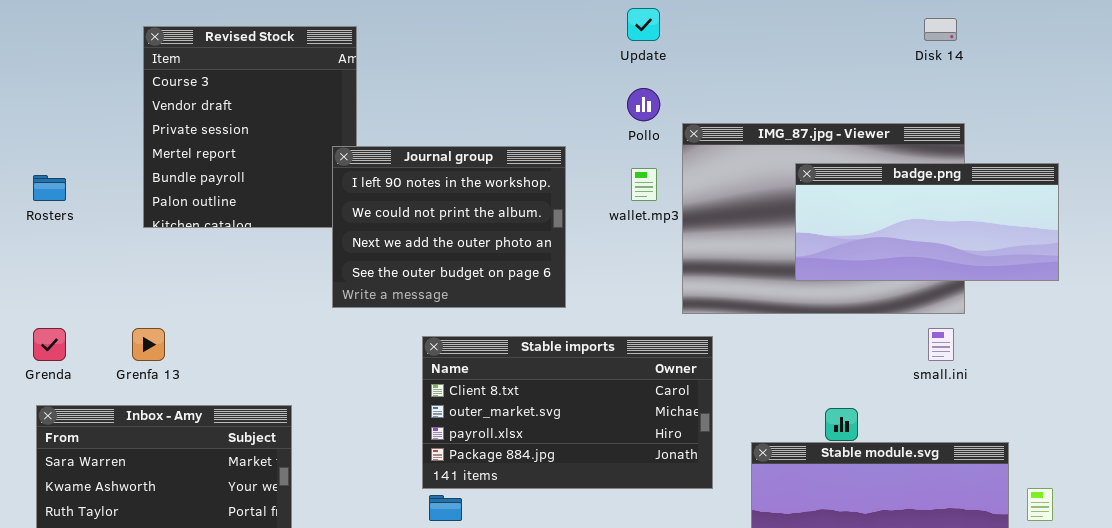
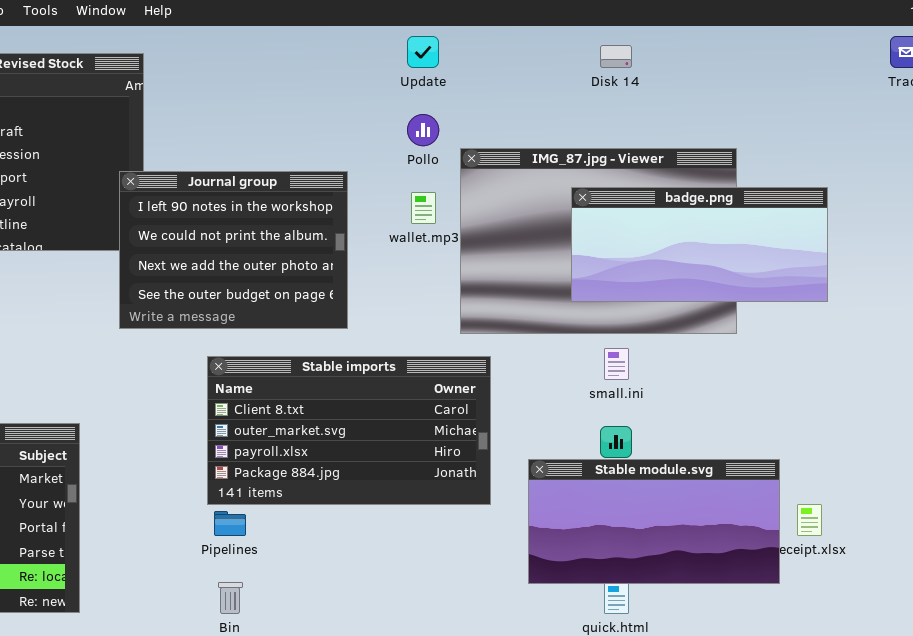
Disk 14: [924,18,957,41] -> [600,45,632,68], moved
small.ini: [928,328,954,361] -> [604,348,629,380], moved

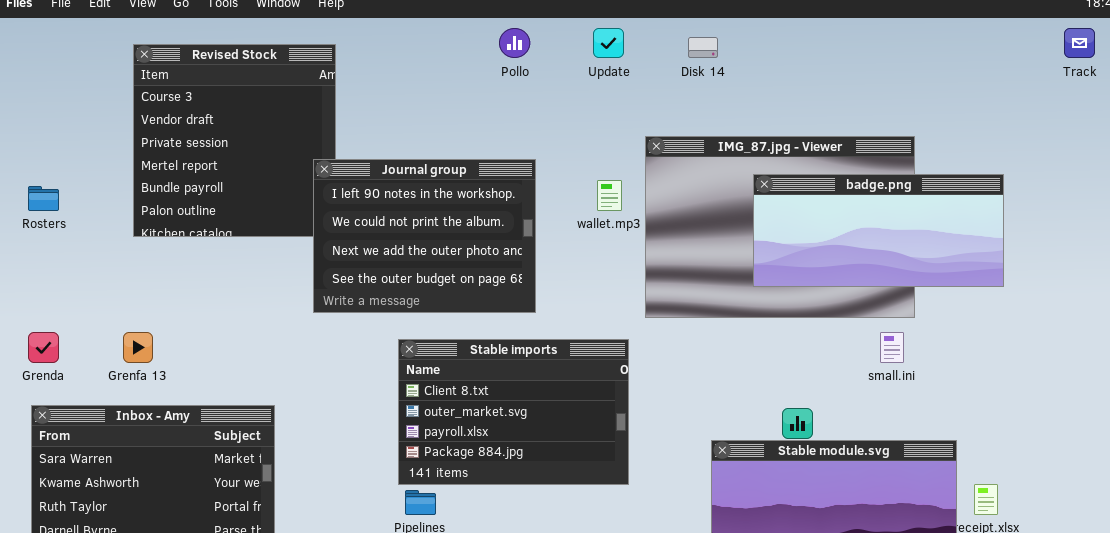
Disk 14: [600,45,632,68] -> [688,37,718,58], moved
Pollo: [407,114,439,146] -> [499,28,530,58], moved
small.ini: [604,348,629,380] -> [880,332,904,363], moved
Stable imports: [207,356,491,505] -> [398,339,629,485], resized

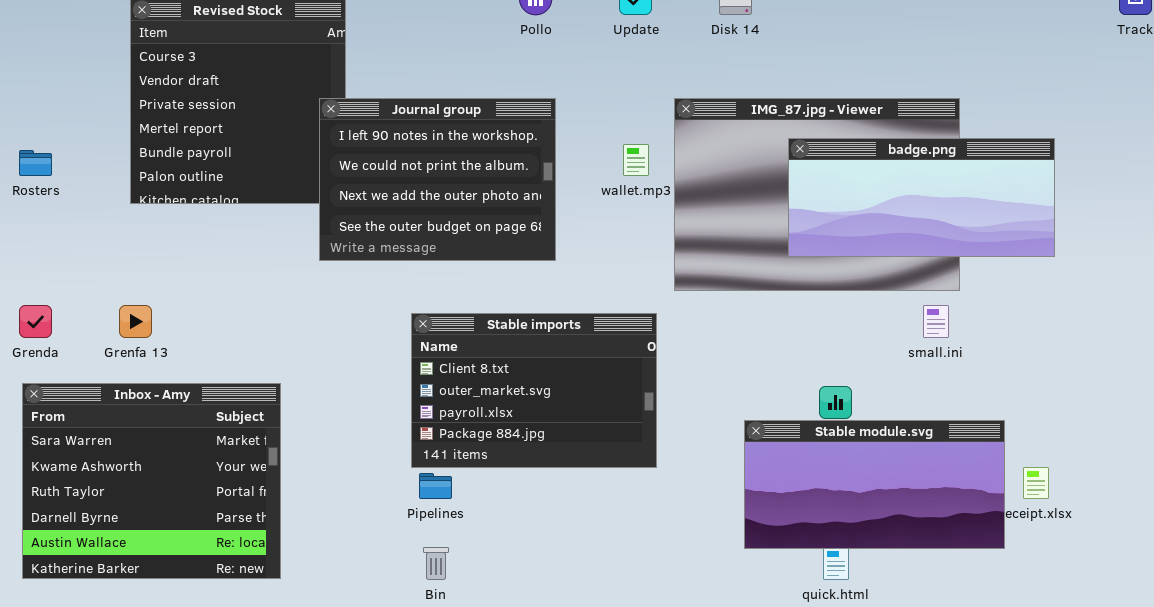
Journal group: [313,159,536,313] -> [319,98,556,261], moved

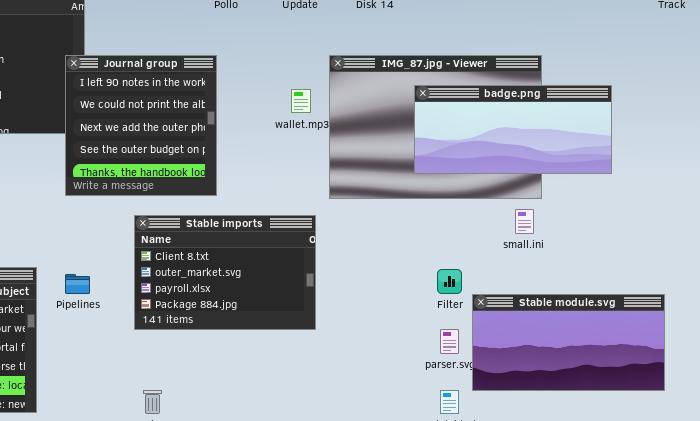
Journal group: [319,98,556,261] -> [65,55,217,196], resized
Stable module.svg: [744,420,1005,549] -> [472,294,665,391], moved
Pipelines: [419,473,452,499] -> [65,274,90,294], moved

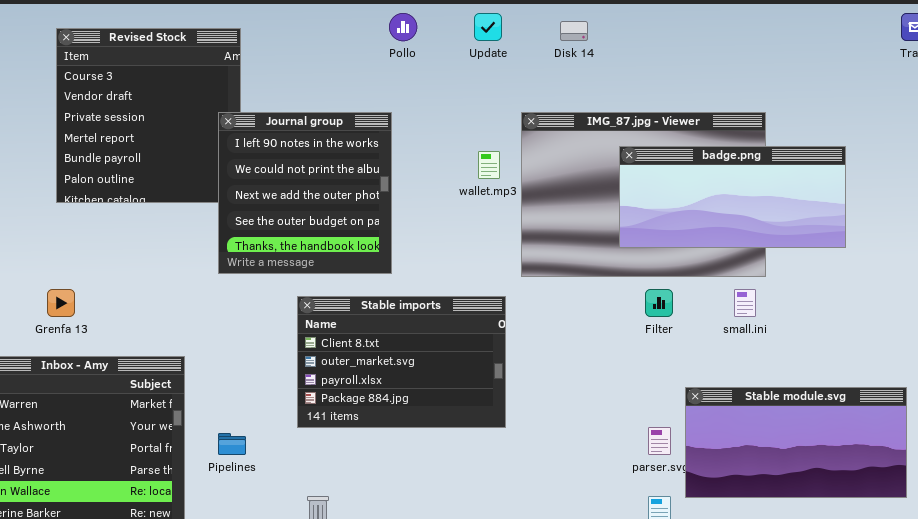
Filter: [437,269,462,294] -> [645,289,673,317], moved
Pipelines: [65,274,90,294] -> [218,433,246,455], moved

